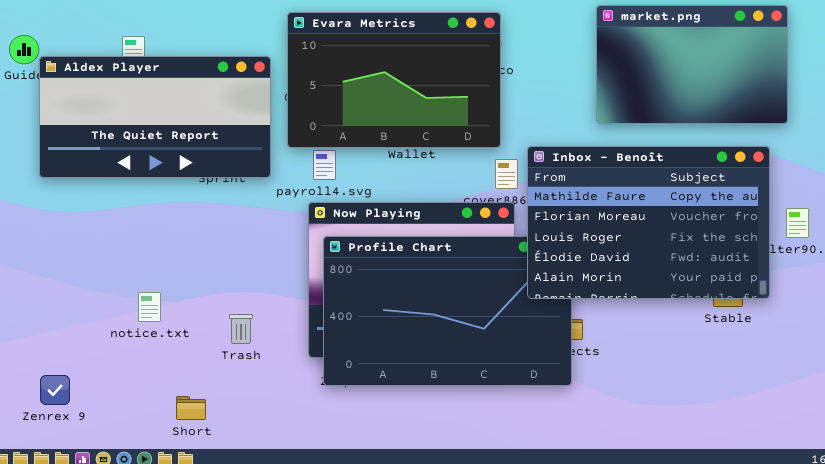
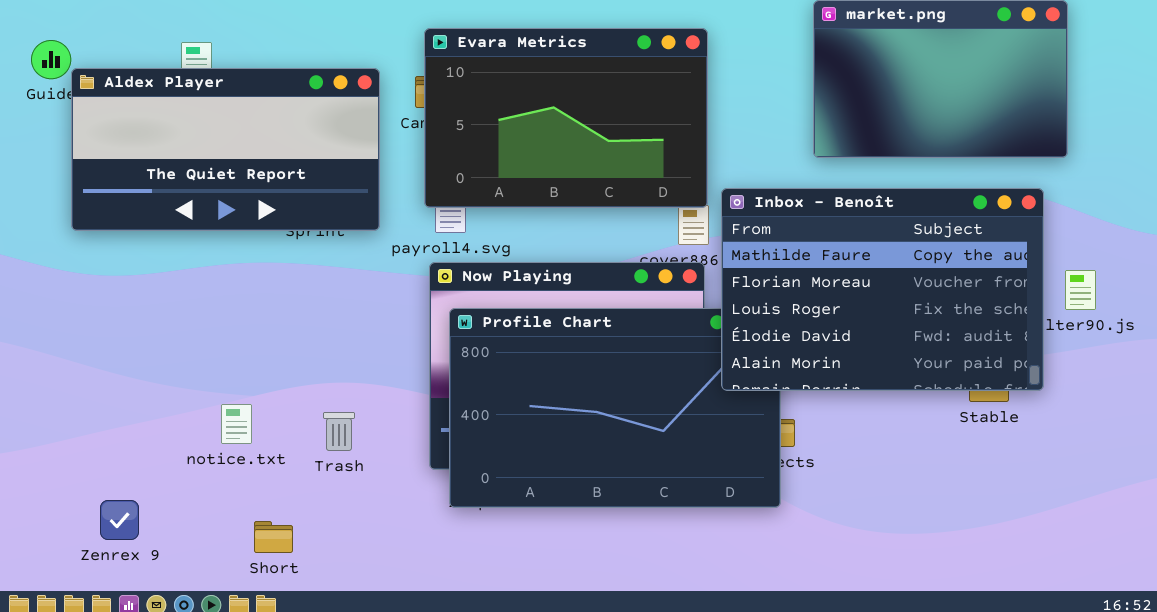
Evara Metrics: [287,12,501,148] -> [424,28,708,208], moved
notice.txt: [138,292,161,322] -> [221,404,252,444], moved
Zenrex 9: [40,375,70,405] -> [100,500,139,540], moved

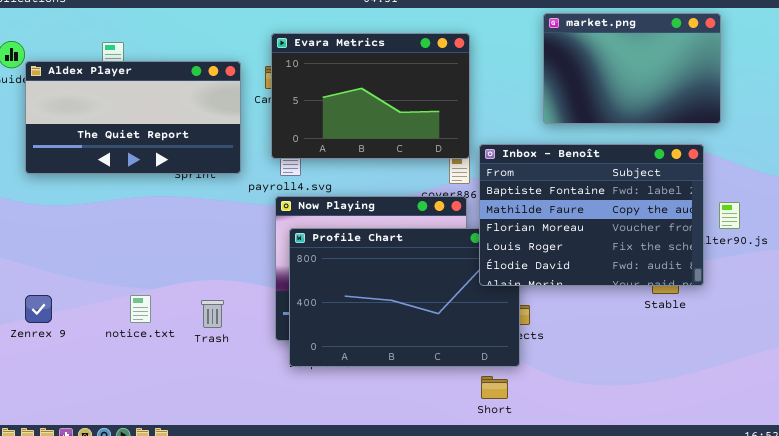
Inbox - Benoît: [721,188,1044,391] -> [479,144,704,286], scrolled up 1 row
Zenrex 9: [100,500,139,540] -> [25,295,52,323], moved
Short: [254,521,293,553] -> [481,376,508,399], moved

